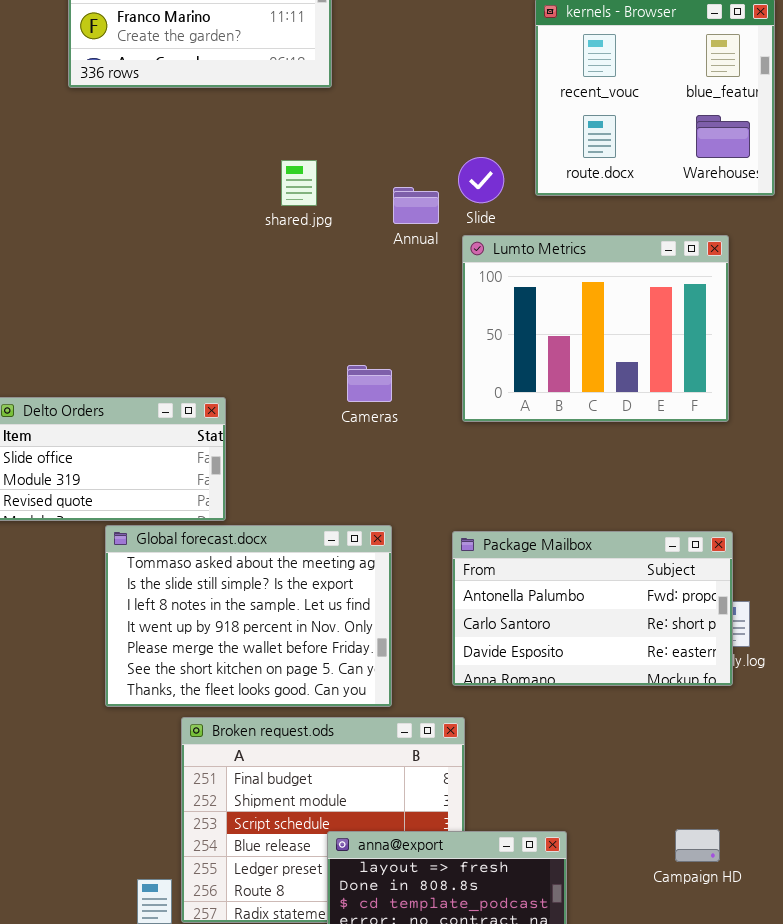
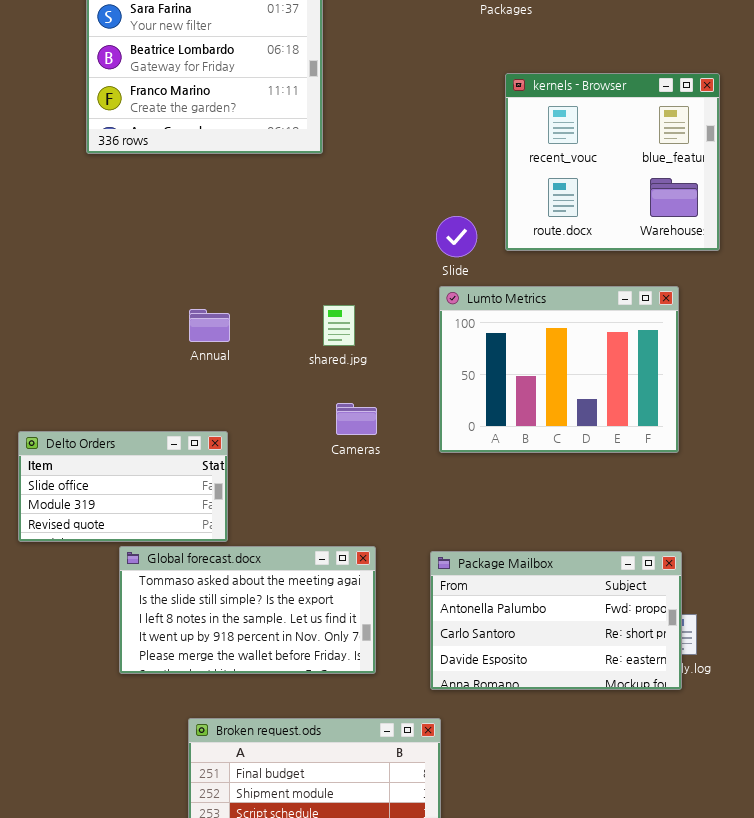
shared.jpg: [281,160,317,206] -> [323,305,355,346], moved
Annual: [393,187,439,224] -> [189,309,230,342], moved
Global forecast.docx: [105,525,392,707] -> [119,546,376,674], resized

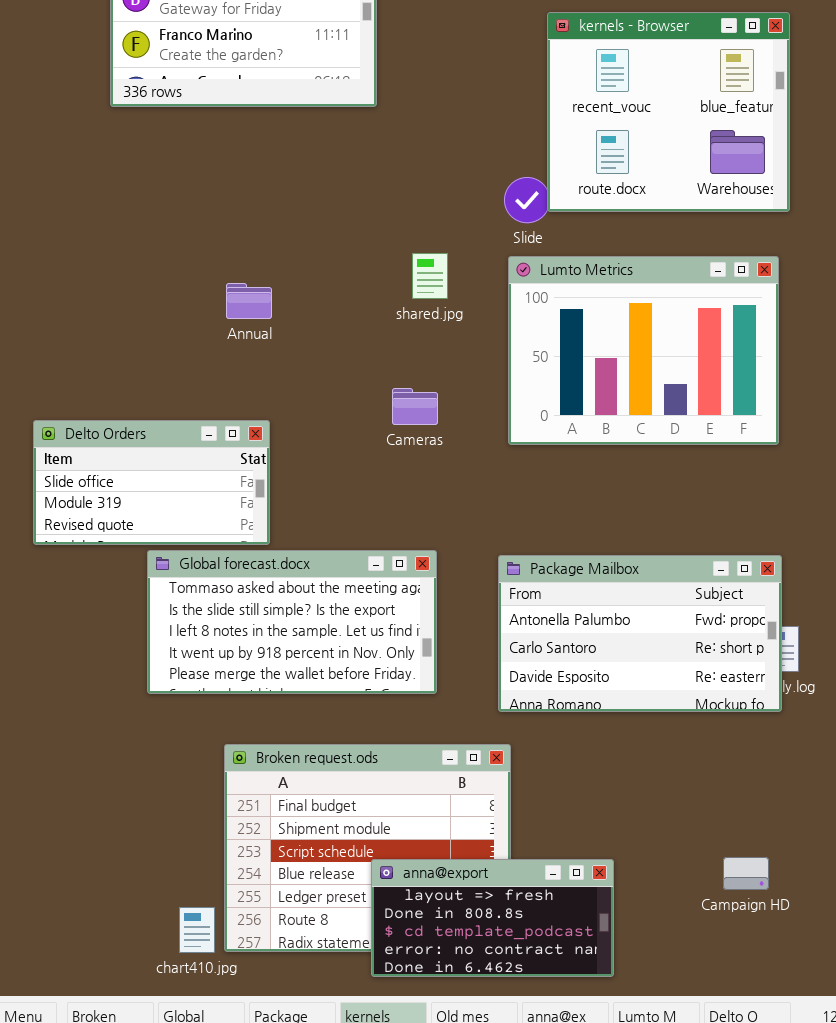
kernels - Browser: [505,73,720,251] -> [547,12,790,212], moved
shared.jpg: [323,305,355,346] -> [412,253,448,299], moved

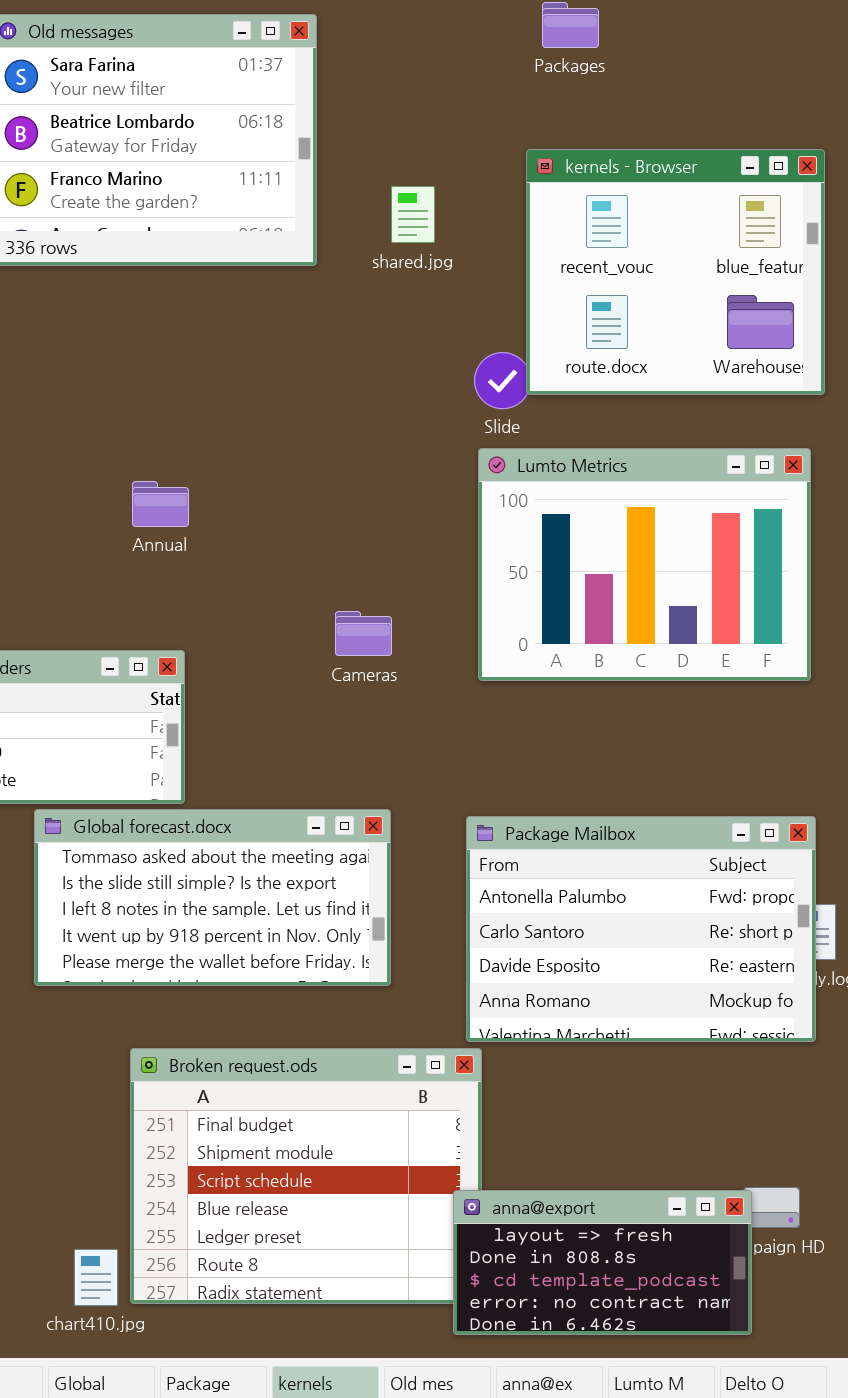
shared.jpg: [412,253,448,299] -> [391,186,435,243], moved
Package Mailbox: [498,555,782,712] -> [466,816,816,1042], resized
anna@export: [371,859,614,977] -> [453,1190,752,1335], moved

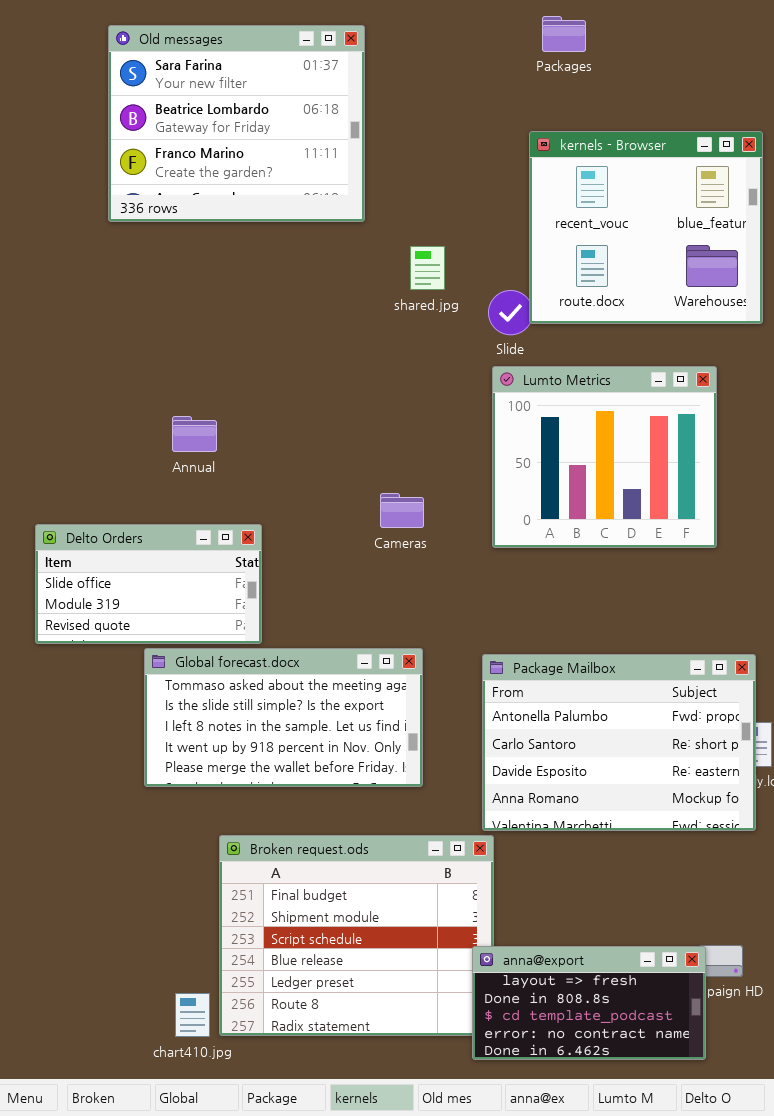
shared.jpg: [391,186,435,243] -> [410,246,445,290], moved
Lumto Metrics: [478,448,811,681] -> [492,366,717,548], resized
Annual: [132,481,189,527] -> [172,416,217,452], moved

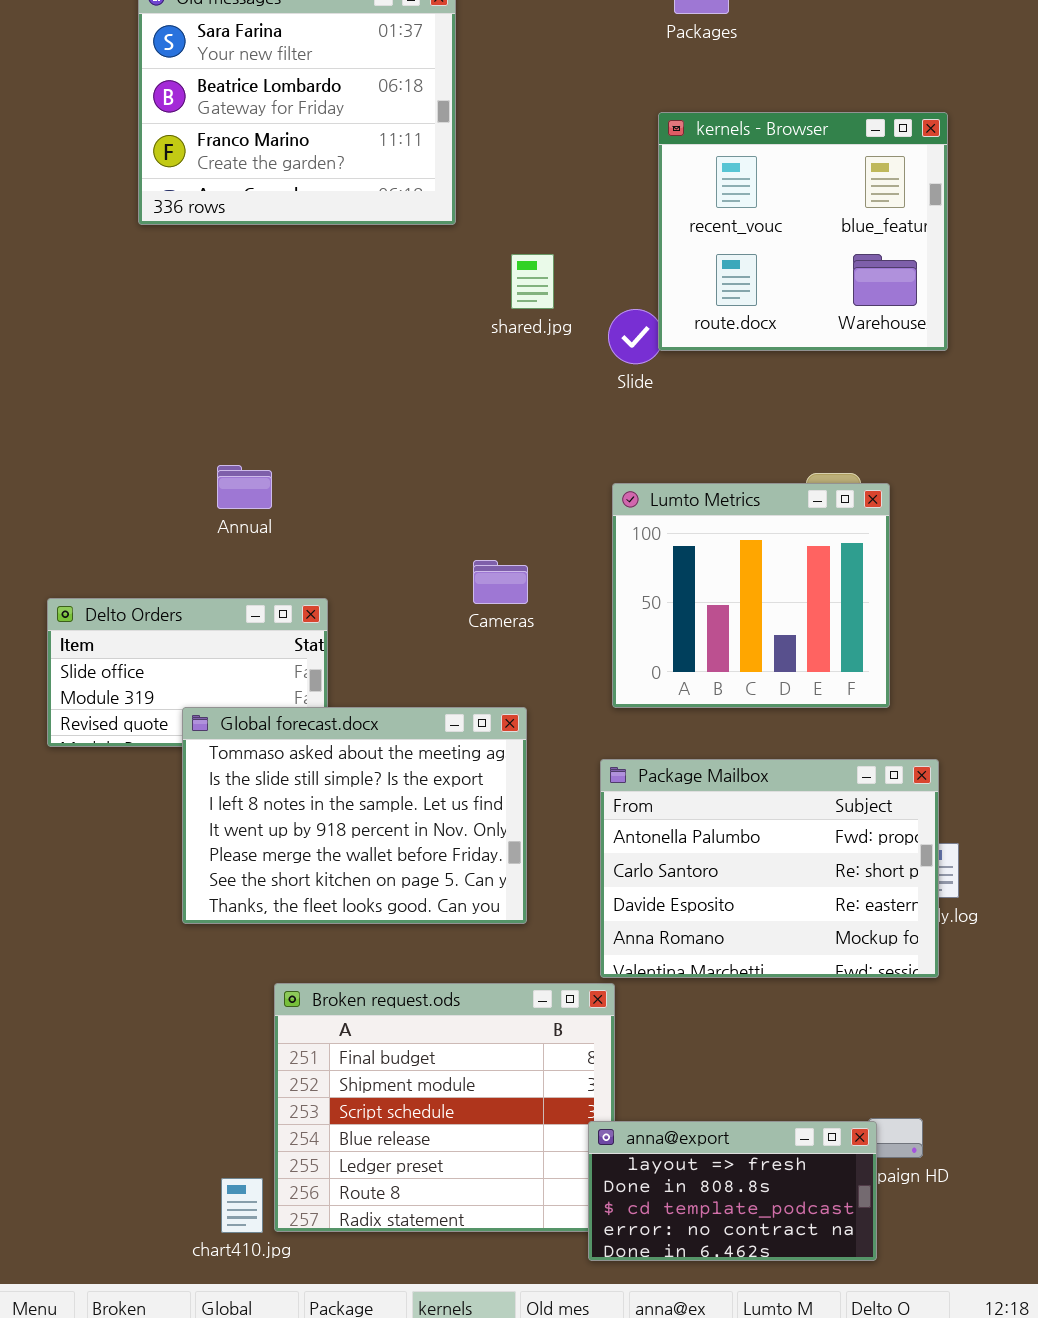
Lumto Metrics: [492,366,717,548] -> [612,483,890,708], moved
Global forecast.docx: [144,648,423,787] -> [182,707,527,924], resized

